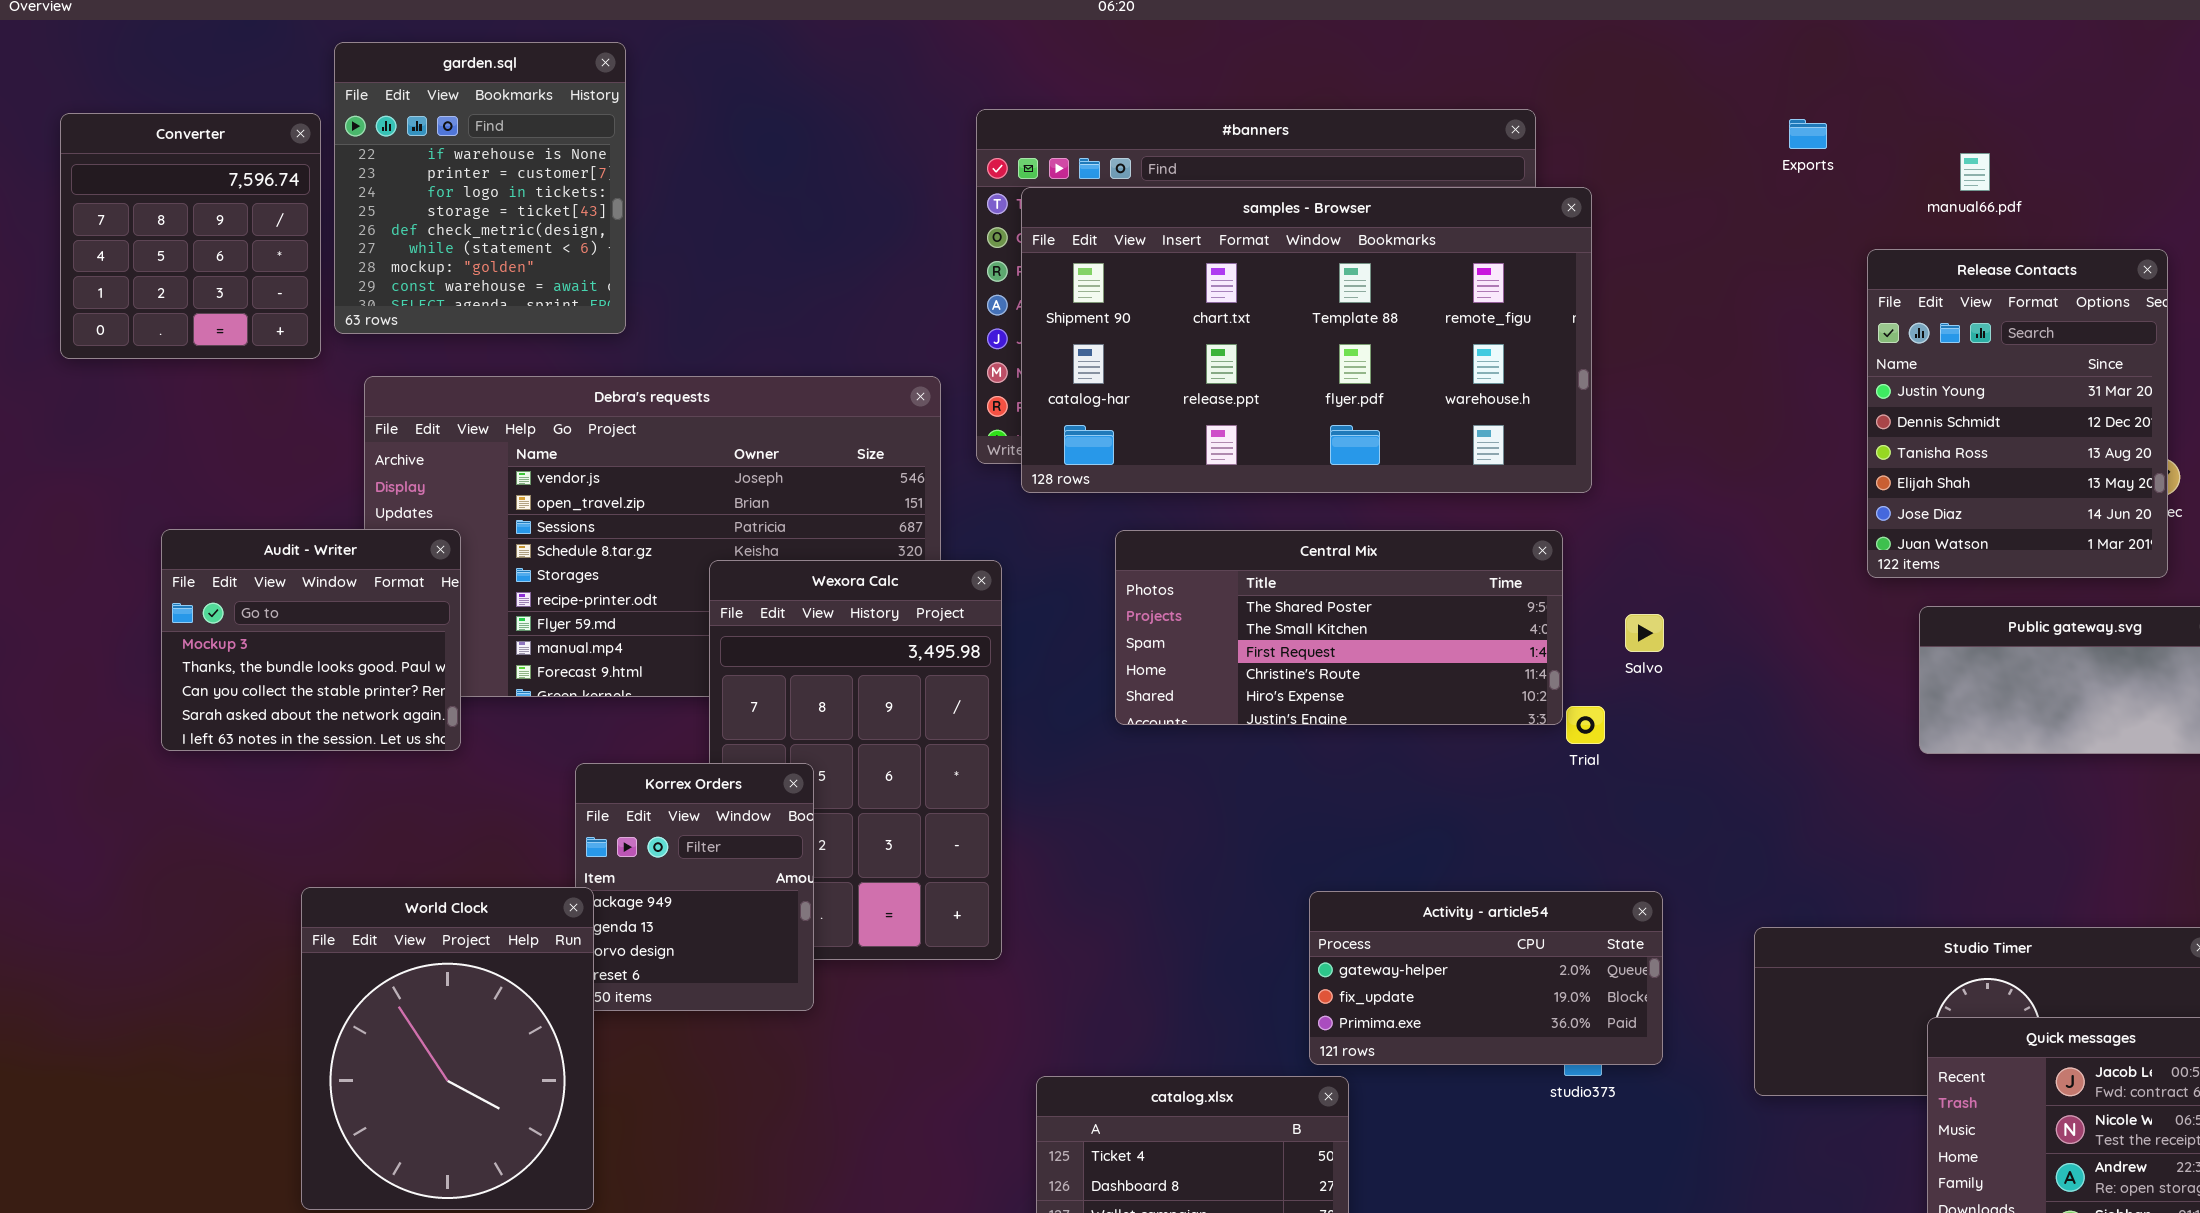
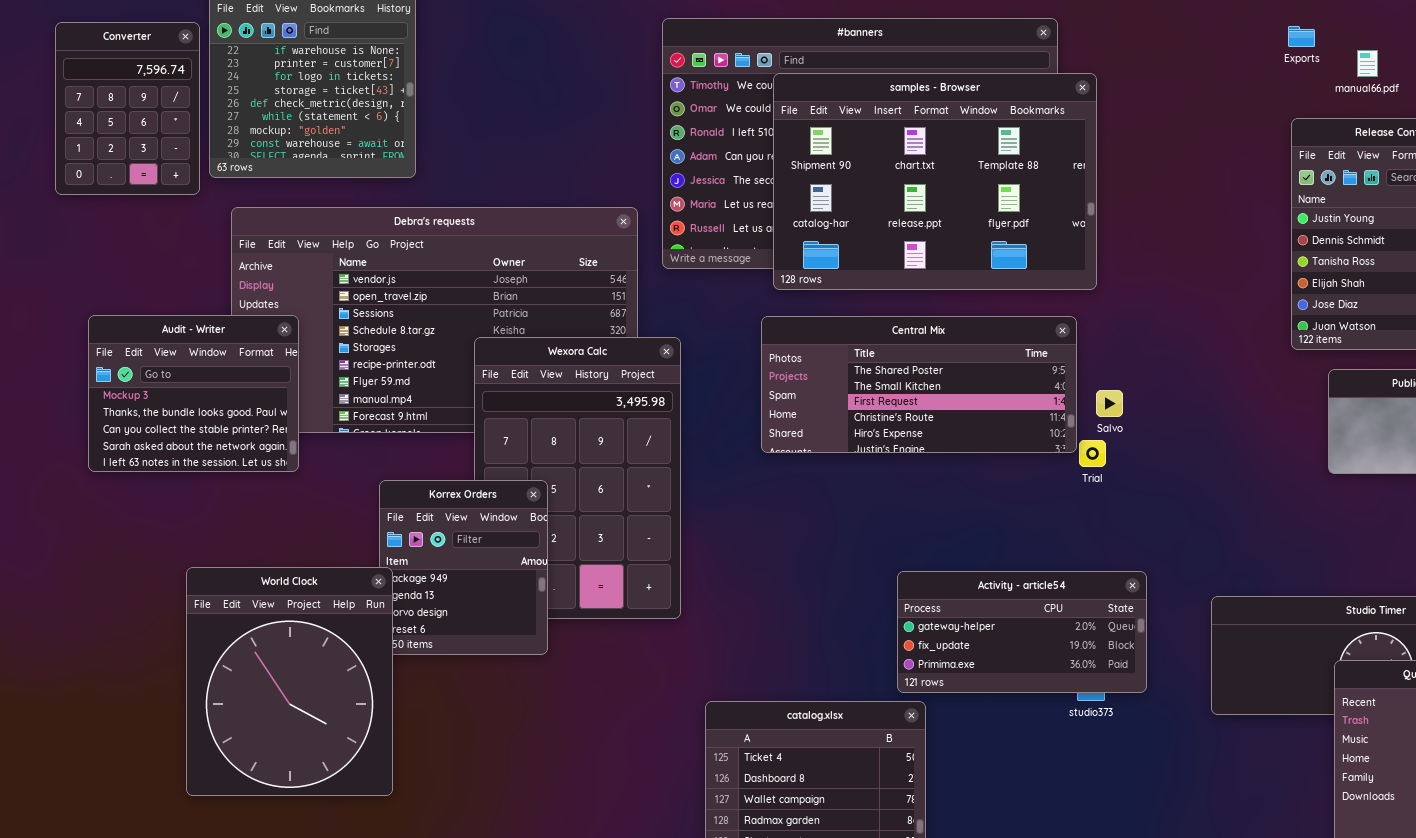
Converter: [60,113,321,359] -> [55,22,200,195], resized
Exports: [1789,119,1827,149] -> [1288,26,1315,47], moved
samples - Browser: [1021,187,1592,493] -> [773,73,1097,290], resized
Salvo: [1625,614,1664,652] -> [1096,390,1123,417], moved

